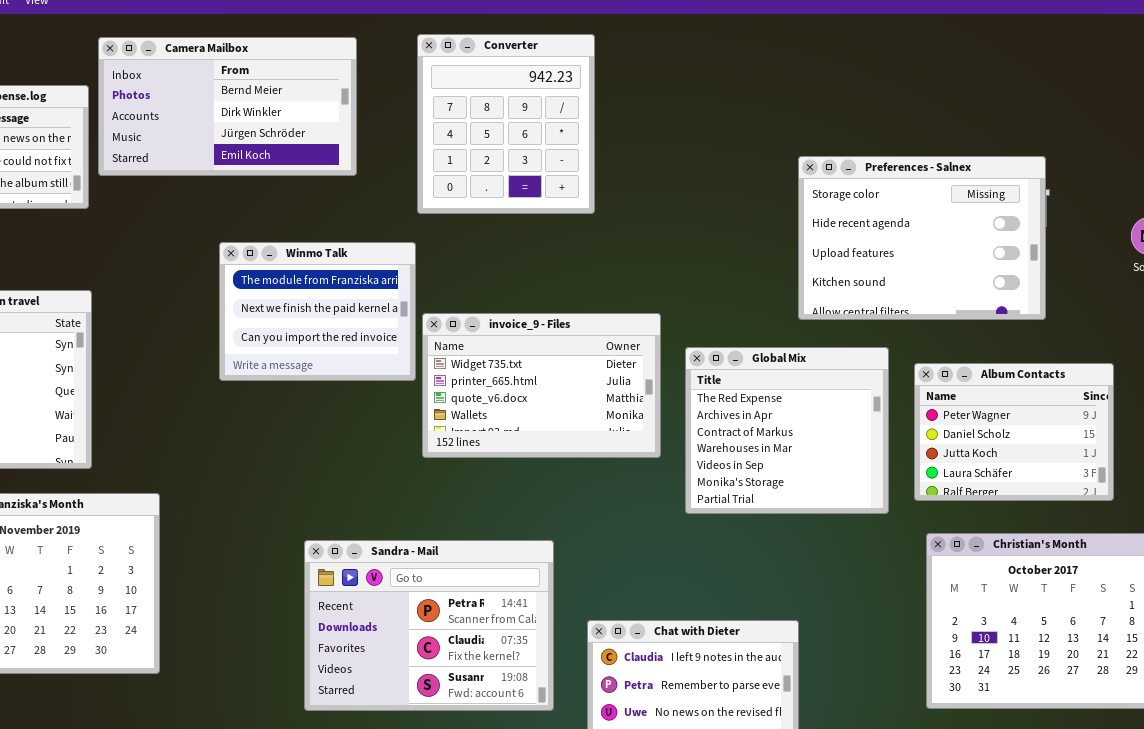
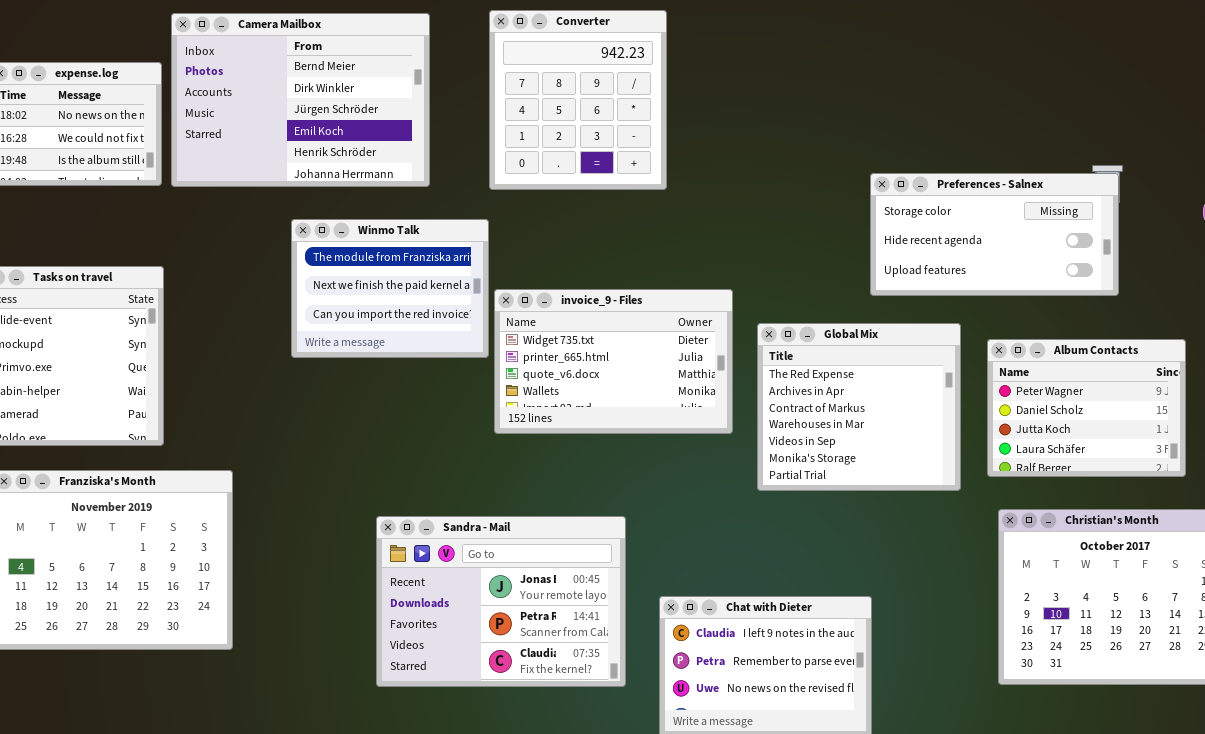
Camera Mailbox: [98,37,357,176] -> [171,13,430,187], resized
Preferences - Salnex: [798,156,1046,320] -> [870,173,1119,296], resized
Sandra - Mail: [304,540,554,711] -> [376,516,626,687], scrolled up 1 row

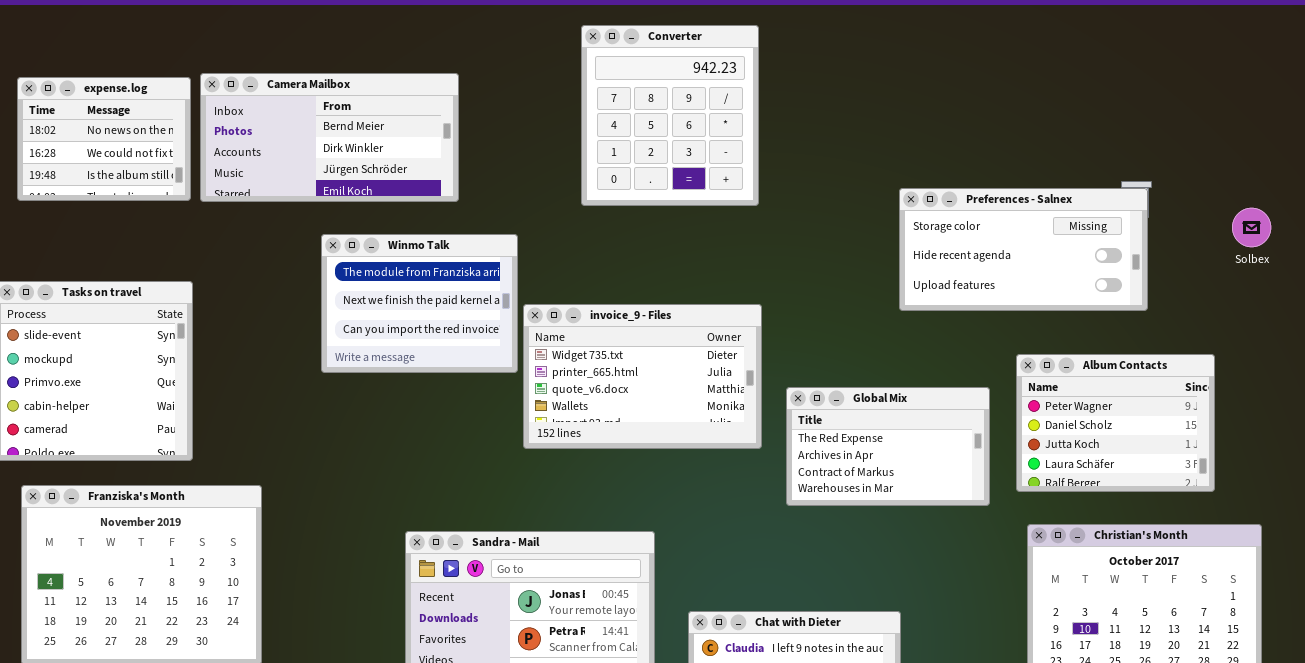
Converter: [489,10,667,190] -> [581,25,759,206], moved
Camera Mailbox: [171,13,430,187] -> [200,73,459,202], resized
Global Mix: [757,323,961,491] -> [786,387,990,506], resized

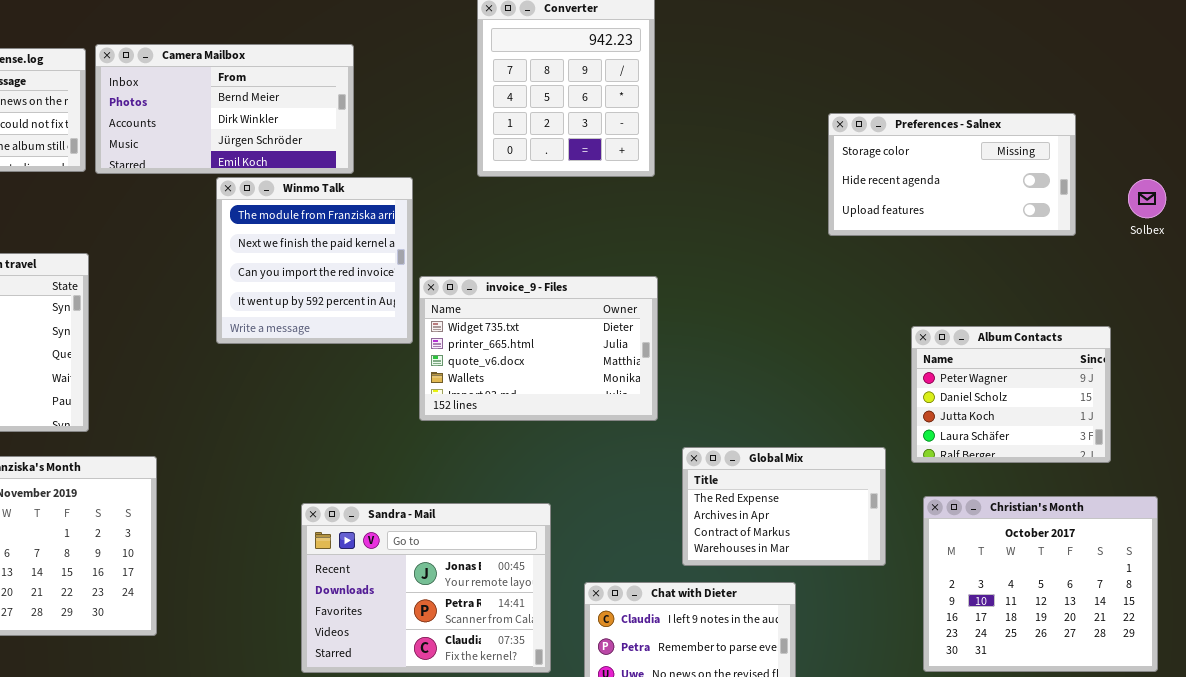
Preferences - Salnex: [899,188,1148,311] -> [828,113,1076,236], moved
Winmo Talk: [321,234,518,373] -> [216,177,413,344], resized
Global Mix: [786,387,990,506] -> [682,447,886,566], moved

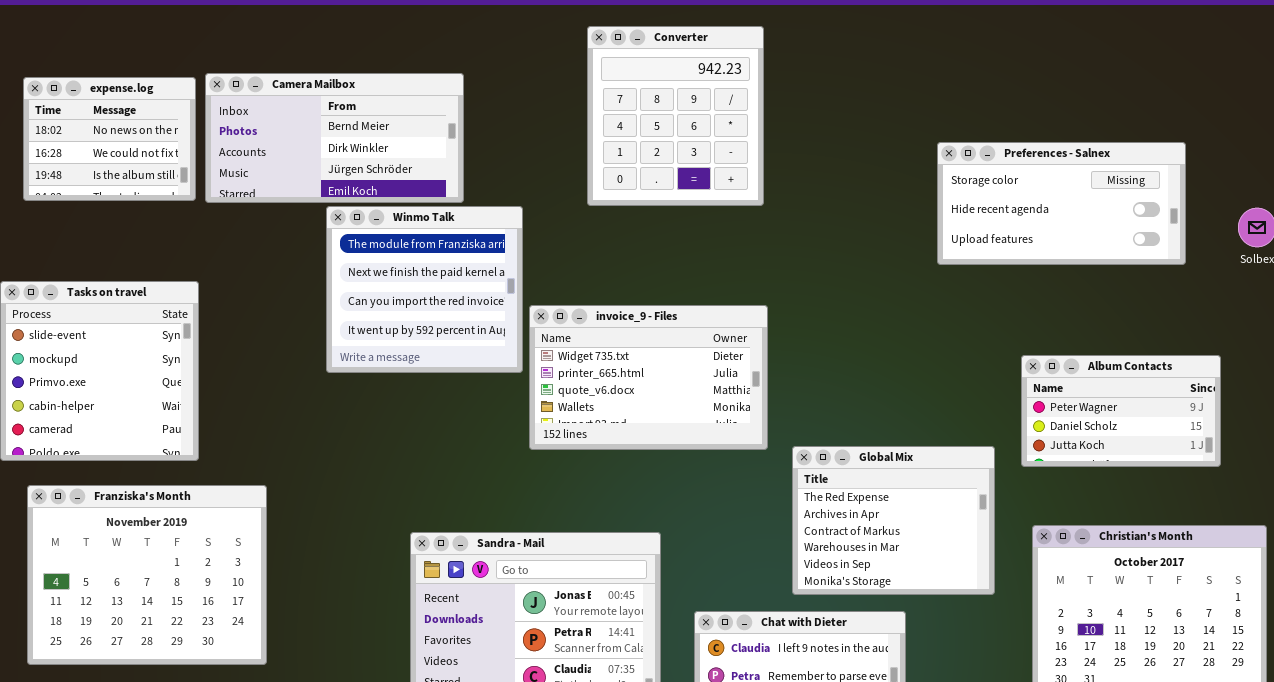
Album Contacts: [911,326,1111,463] -> [1021,355,1221,467], resized
Global Mix: [682,447,886,566] -> [792,446,995,595], resized

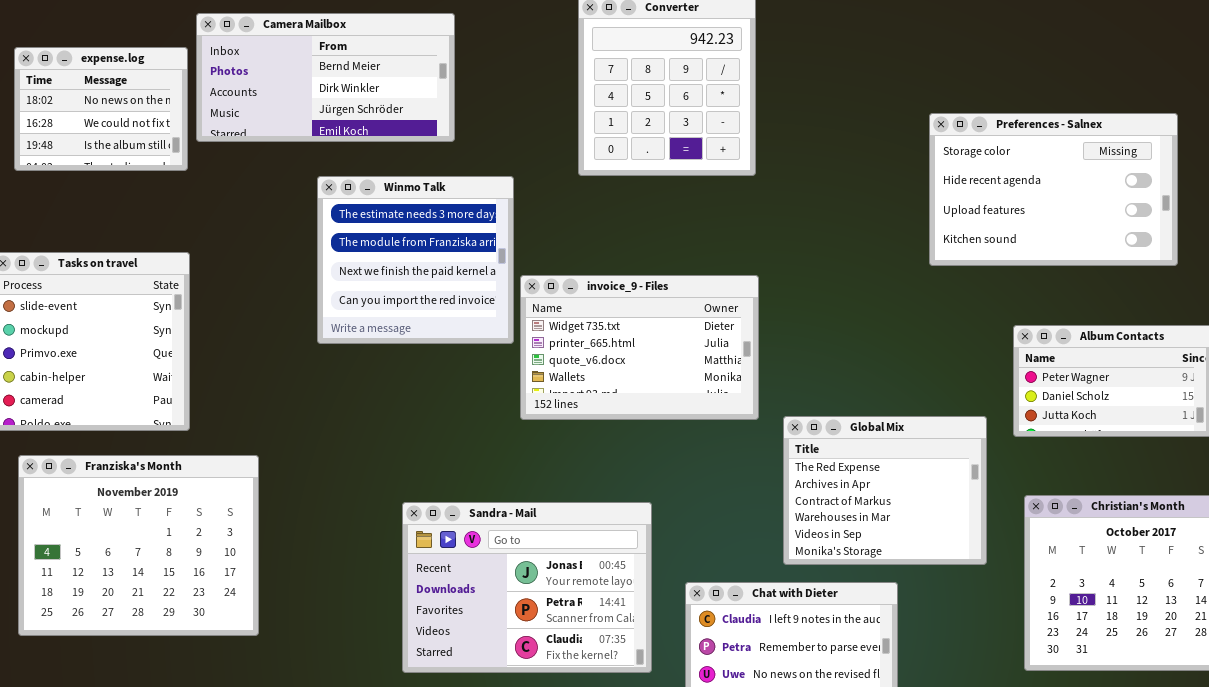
Camera Mailbox: [205,73,464,203] -> [196,13,455,142], moved
Preferences - Salnex: [937,142,1186,265] -> [929,113,1178,266], resized
Winmo Talk: [326,206,523,373] -> [317,176,514,344], scrolled up 1 row

